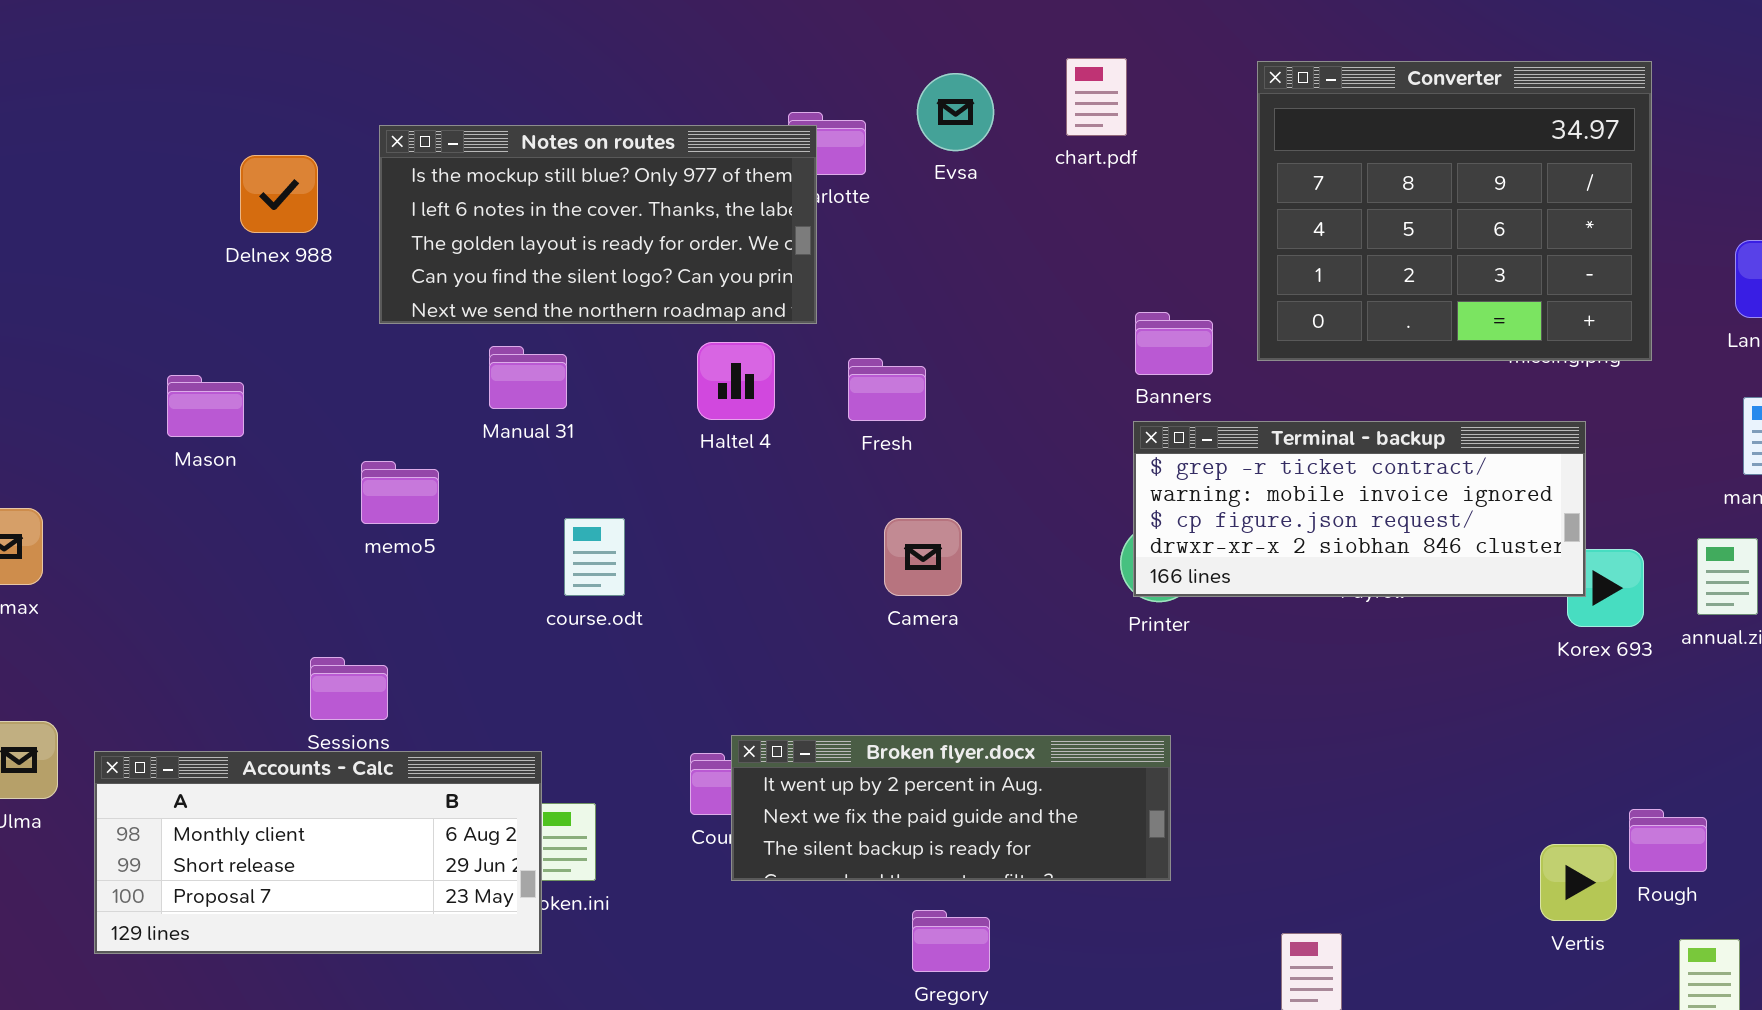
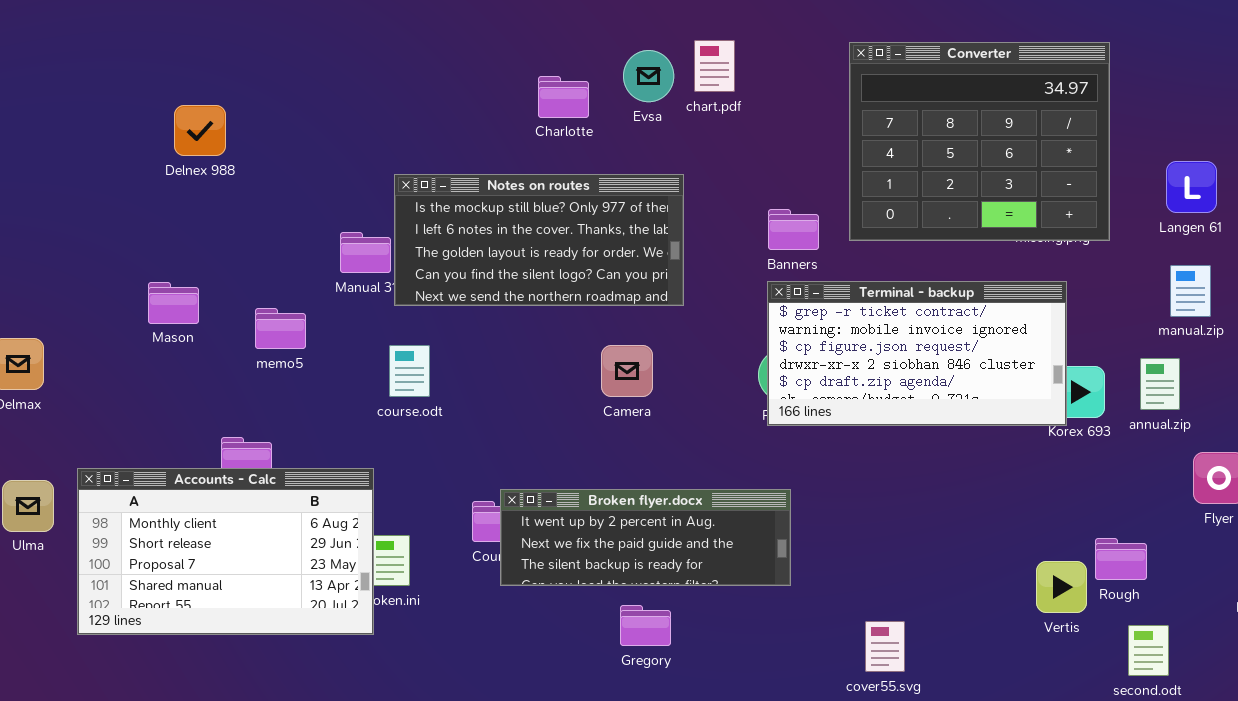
chart.pdf: [1066,58,1127,136] -> [694,40,735,92], moved
Notes on routes: [379,125,817,324] -> [394,174,684,306], moved
Mason: [167,375,244,437] -> [148,282,199,324], moved
Terminal - backup: [1133,421,1586,597] -> [767,281,1067,426], resized
Accounts - Calc: [94,751,542,954] -> [77,468,374,635], resized

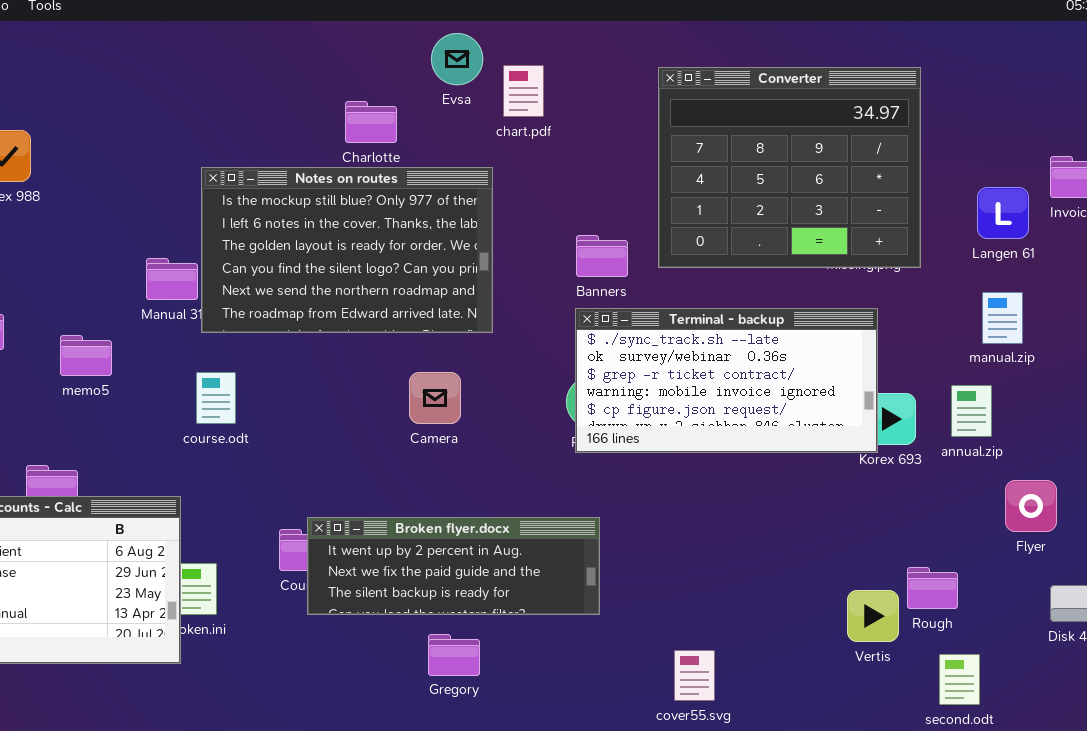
Evsa: [623,50,674,102] -> [431,33,483,85], moved
Notes on routes: [394,174,684,306] -> [201,167,493,333], resized
Terminal - backup: [767,281,1067,426] -> [575,308,878,453], scrolled up 2 rows

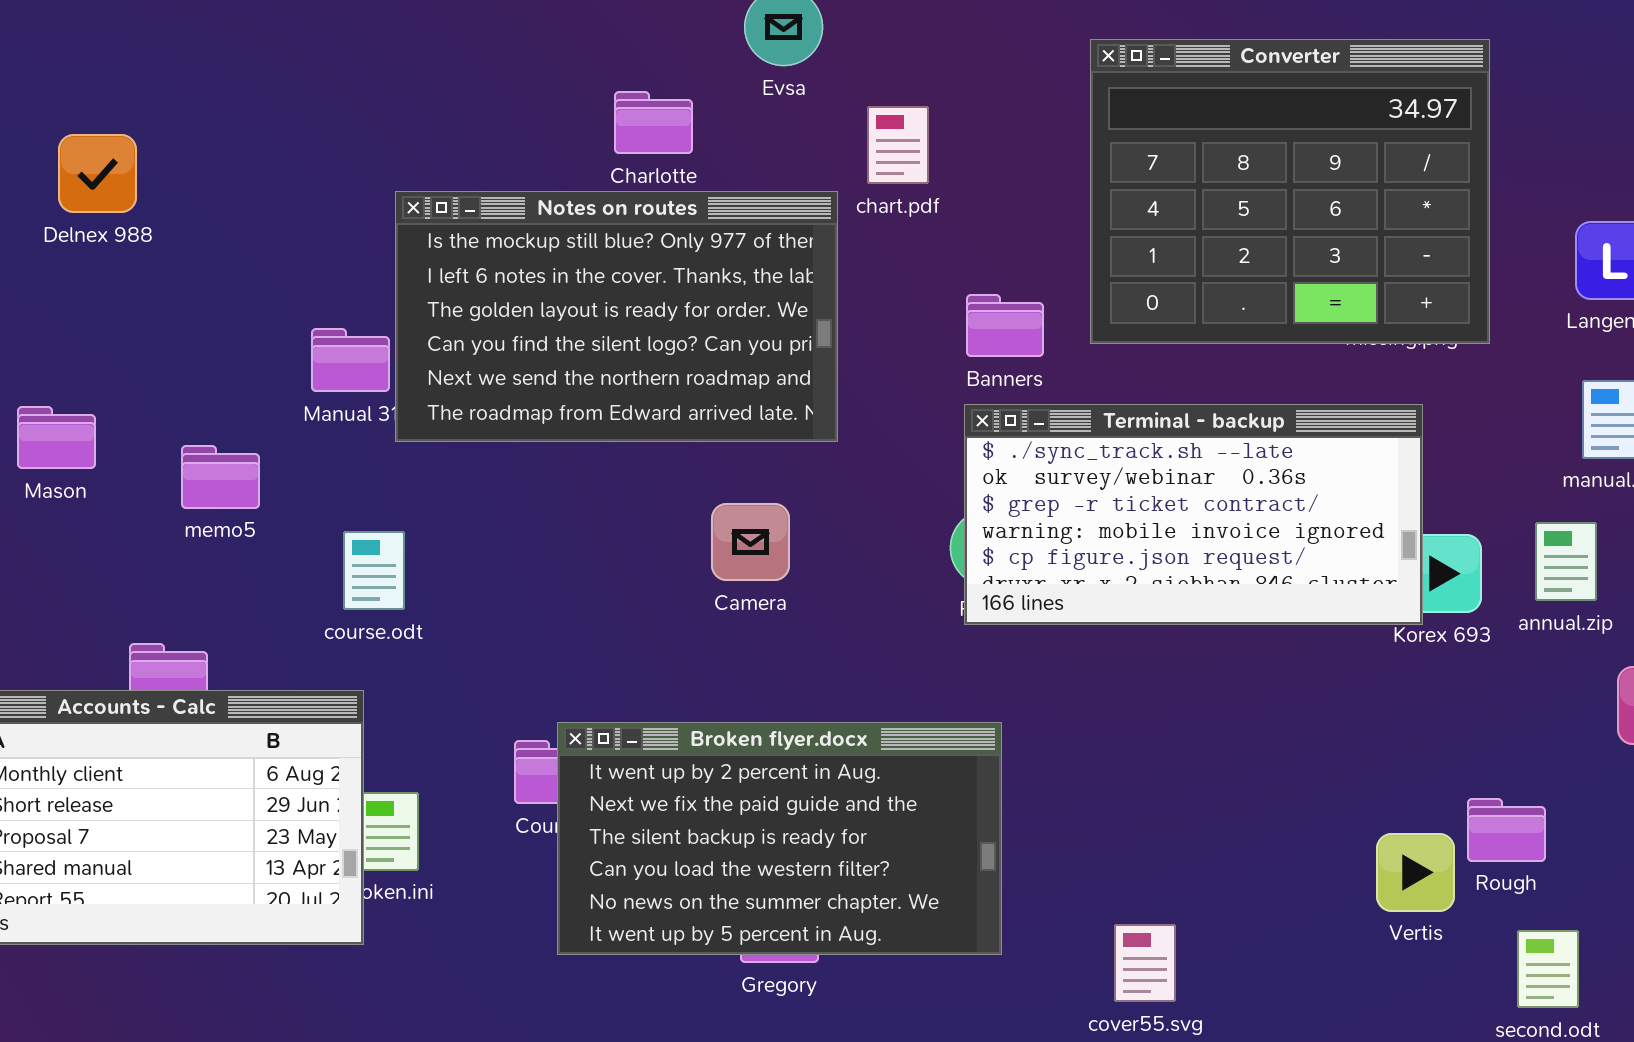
chart.pdf: [503,65,544,117] -> [867,106,929,184], moved
course.odt: [196,372,236,424] -> [343,531,405,610], moved
Broken flyer.docx: [307,517,600,615] -> [557,722,1002,955], resized

